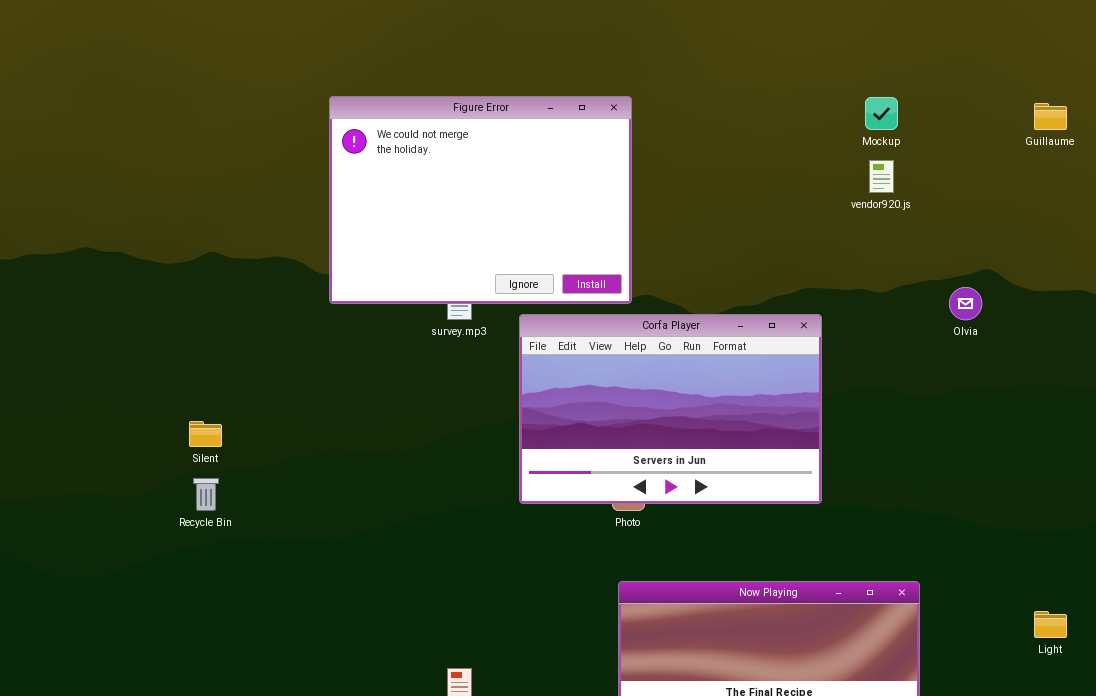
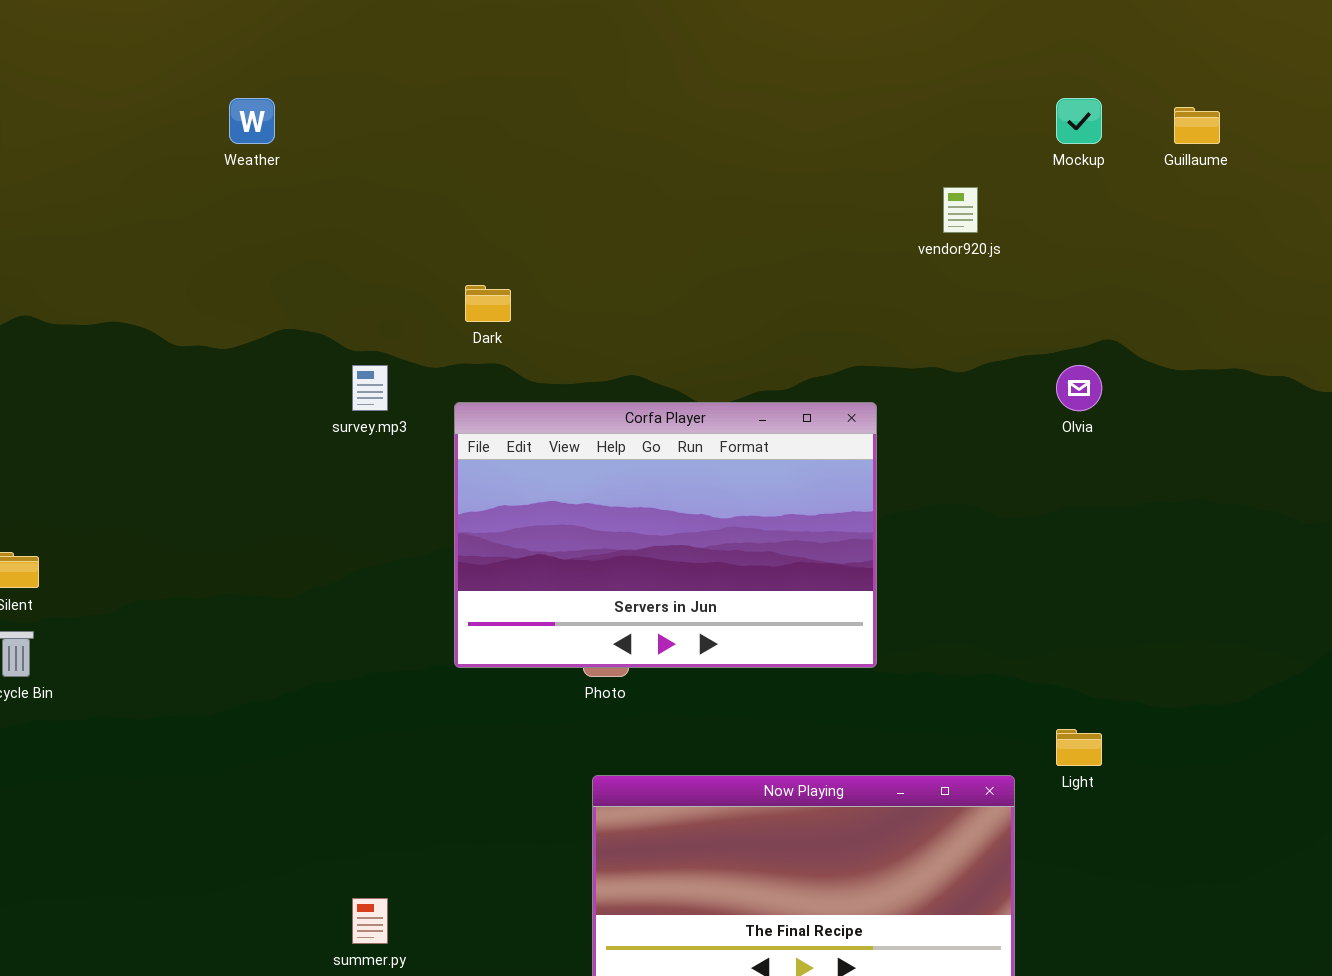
Figure Error: [329,96,632,304] -> none, closed
Mockup: [865,97,898,130] -> [1056,98,1102,144], moved
Light: [1034,611,1067,638] -> [1056,729,1102,766], moved

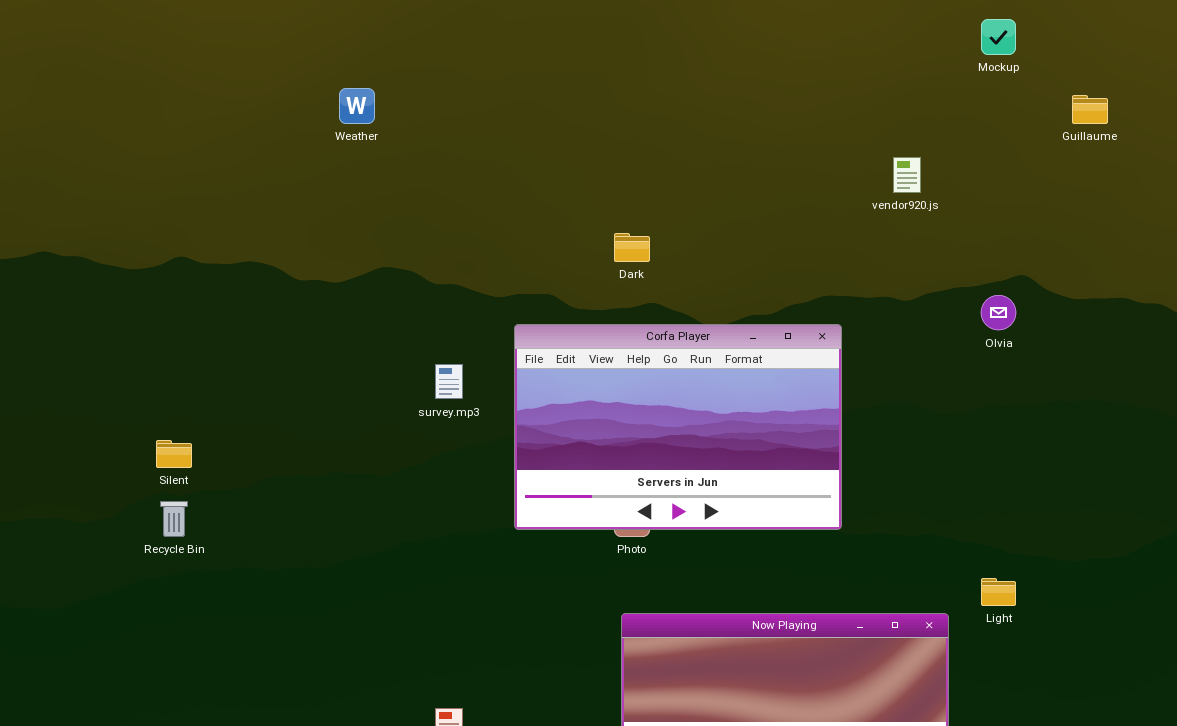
Mockup: [1056,98,1102,144] -> [981,19,1016,55], moved
Dark: [465,285,511,322] -> [614,233,650,262], moved
survey.mp3: [352,365,388,411] -> [435,364,463,399], moved

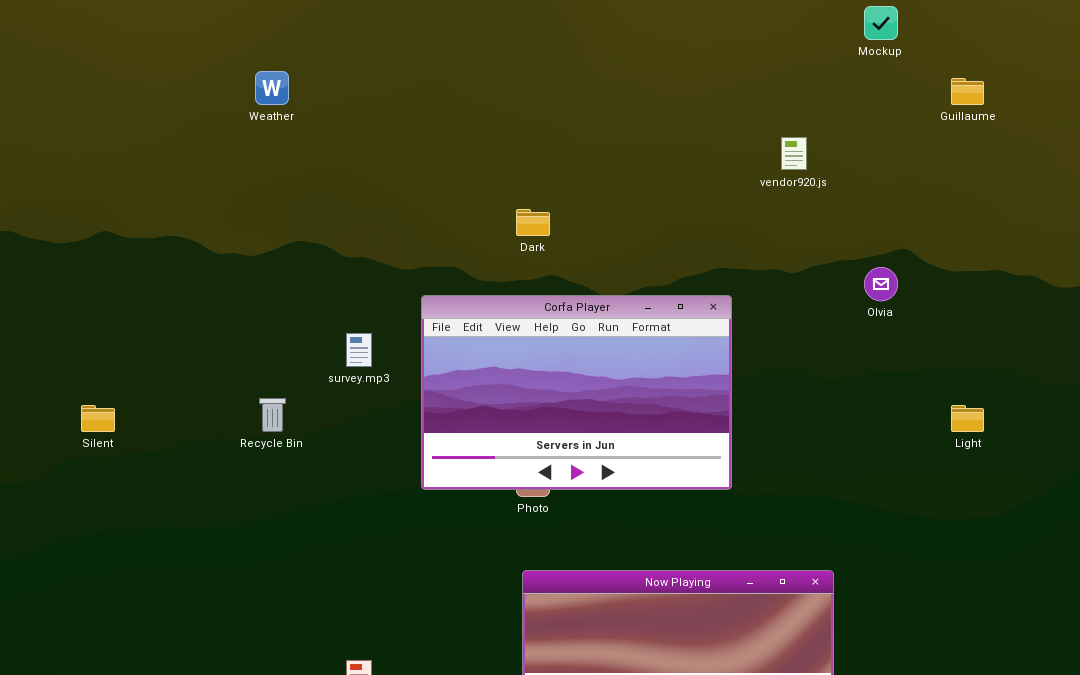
Recycle Bin: [160,501,188,537] -> [259,398,286,432], moved
Light: [981,578,1016,606] -> [951,405,984,432], moved

